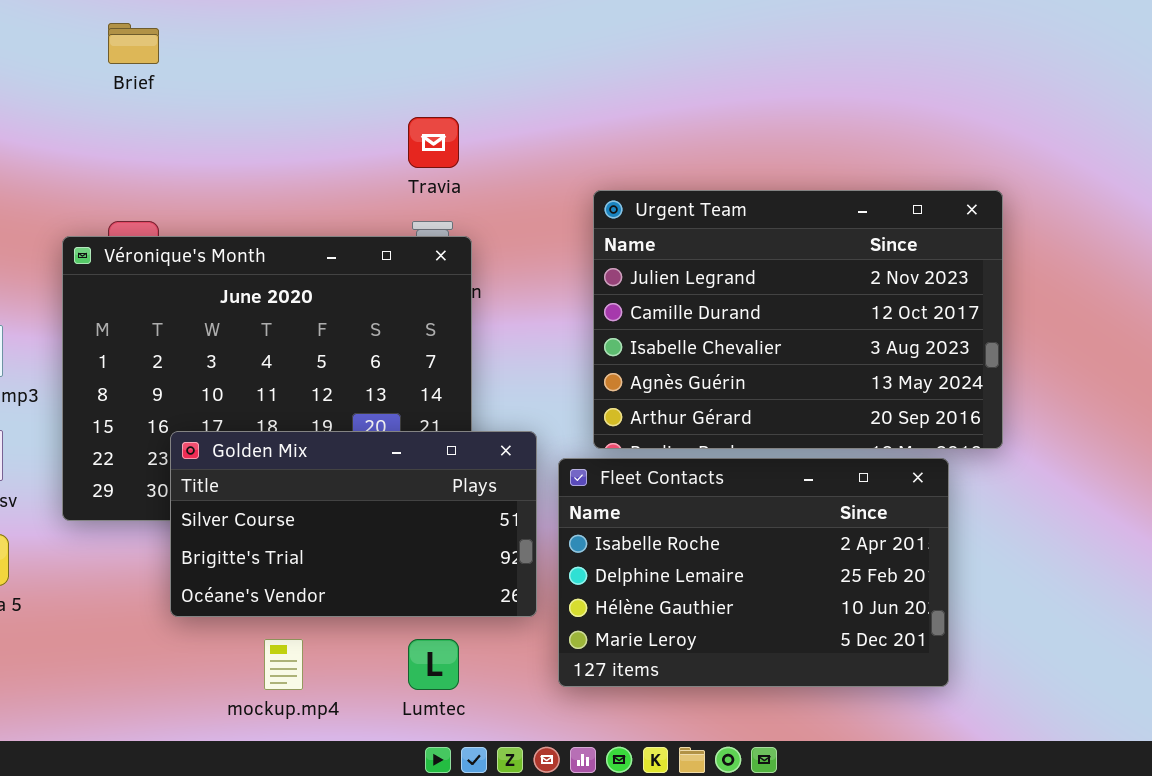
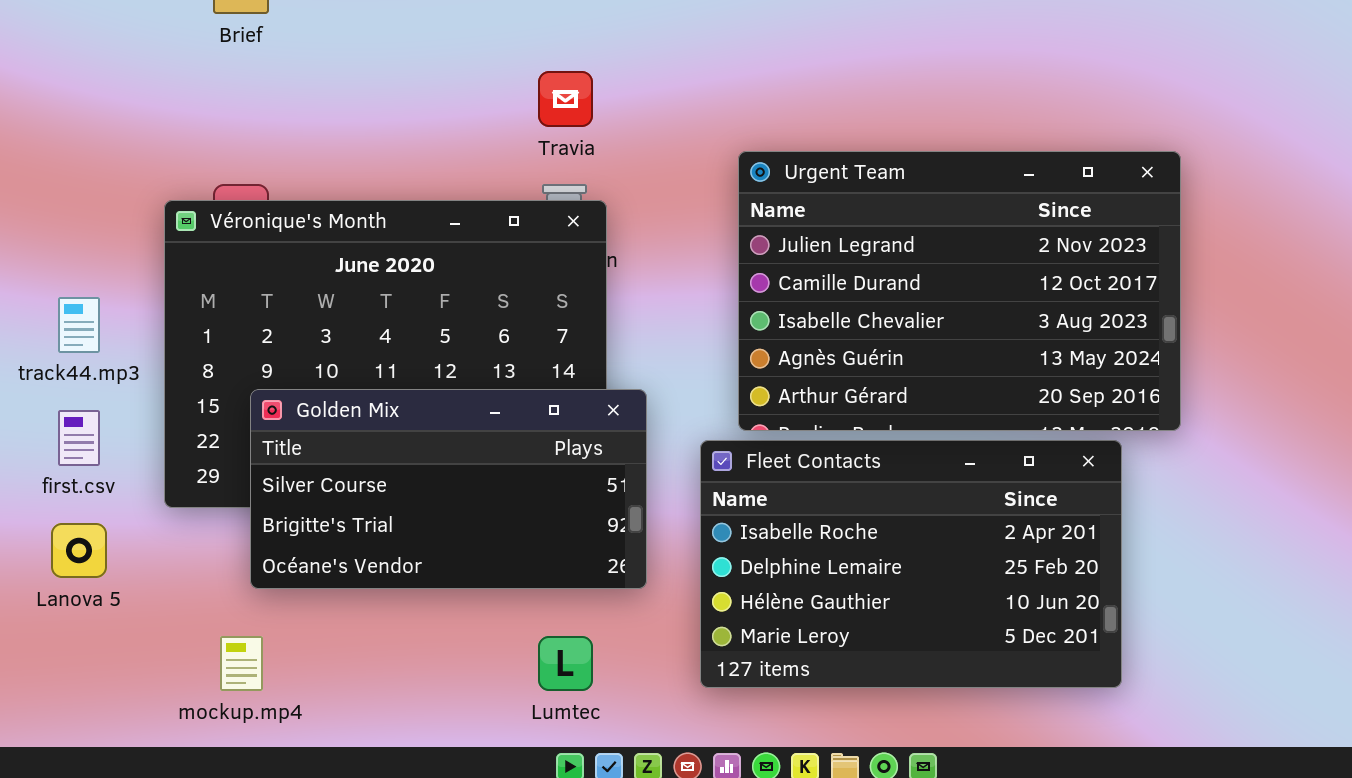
Golden Mix: [170,431,537,617] -> [250,389,647,589], moved
mockup.mp4: [264,639,303,690] -> [220,636,263,691], moved

